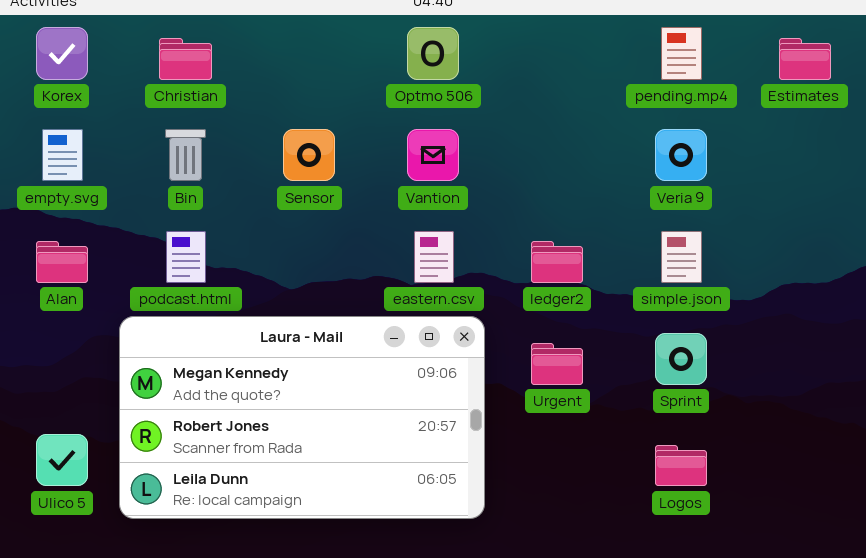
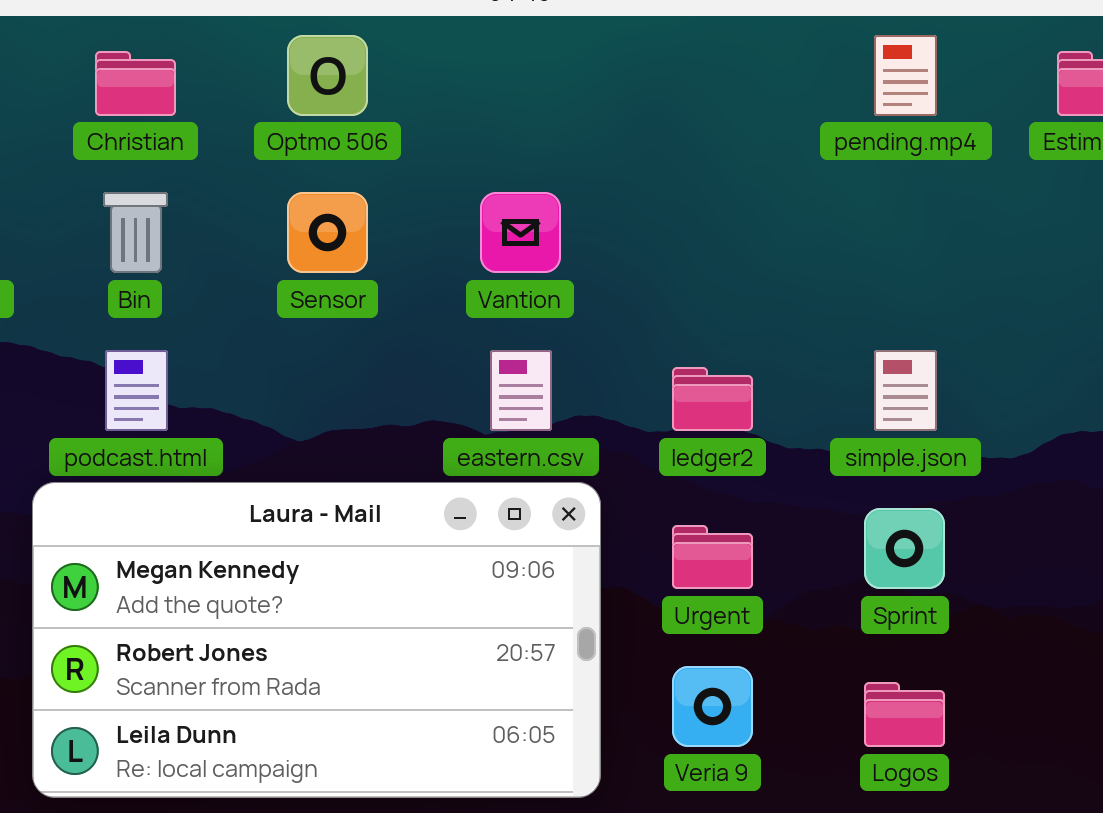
Optmo 506: [407,27,459,80] -> [287,35,368,116], moved
Veria 9: [655,129,707,181] -> [672,666,753,747], moved

